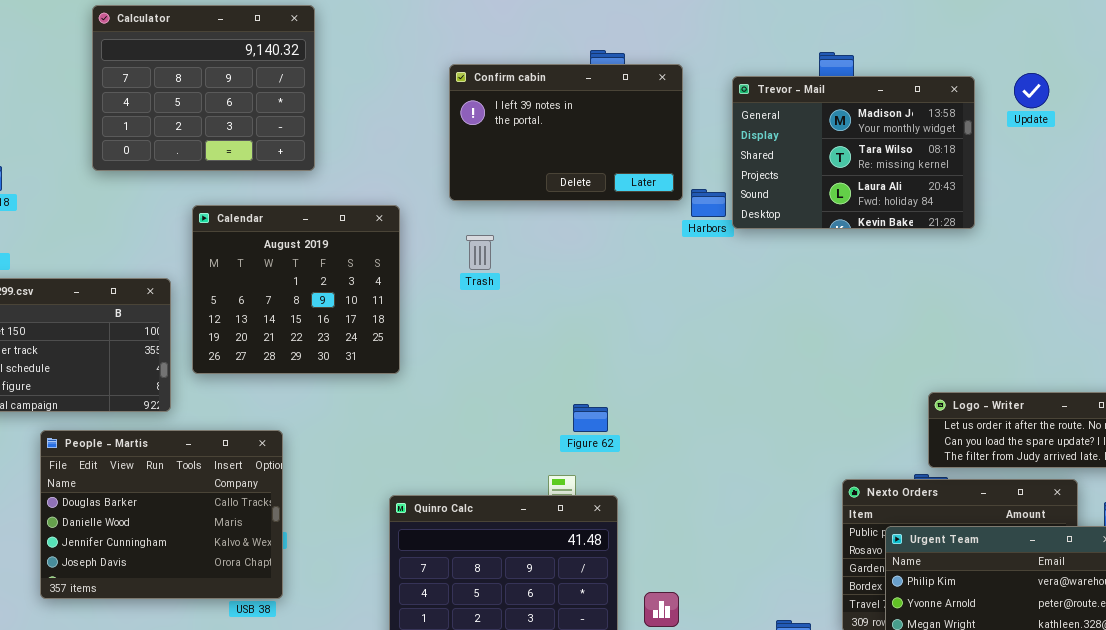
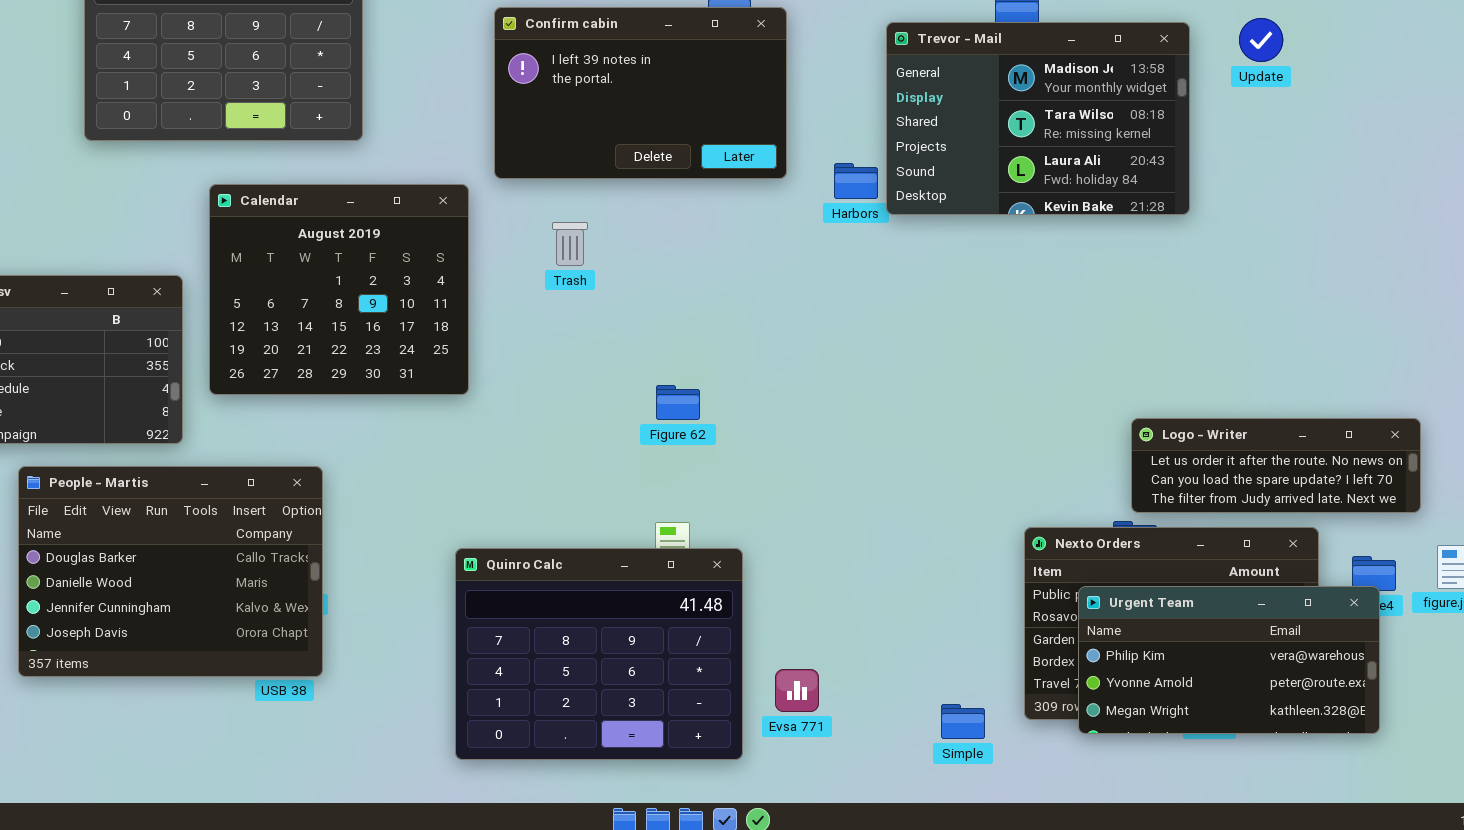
Confirm cabin: [449,64,683,201] -> [494,7,787,179], moved
Figure 62: [573,404,608,432] -> [656,385,700,420], moved

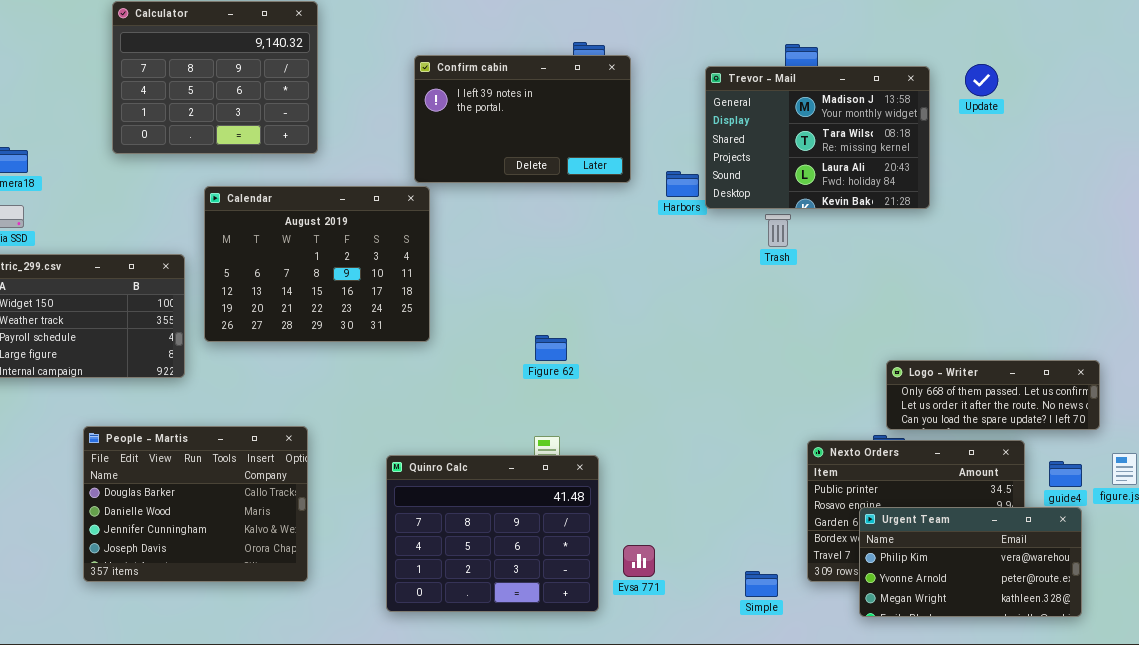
Calendar: [209,184,469,395] -> [204,186,430,342], resized
Trash: [552,222,588,266] -> [765,214,791,247], moved
Logo - Writer: [1131,418,1421,513] -> [886,360,1100,430], scrolled up 1 row
People - Martis: [18,466,323,677] -> [83,426,308,582], moved
Urgent Team: [1078,586,1380,734] -> [859,507,1082,617], moved

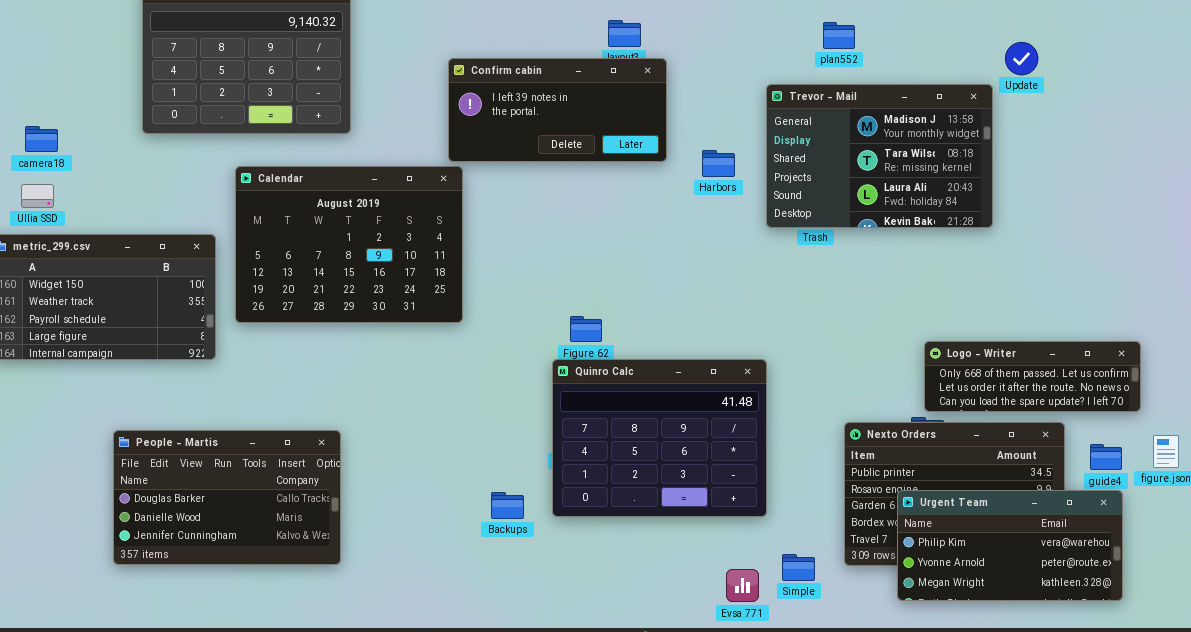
Confirm cabin: [414,55,631,183] -> [448,58,667,162], resized
Trevor - Mail: [705,66,930,209] -> [766,84,993,228], moved
People - Martis: [83,426,308,582] -> [113,430,341,565], resized
Quinro Calc: [386,455,599,612] -> [552,359,767,517], moved
Evsa 771: [623,545,655,577] -> [726,569,759,602], moved

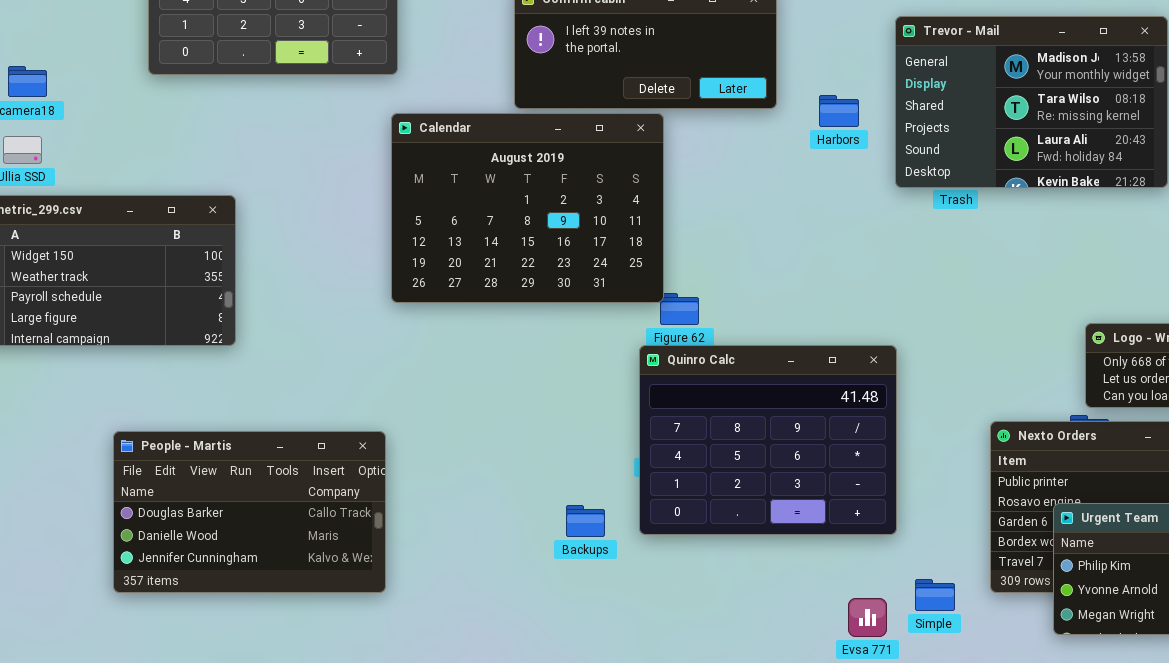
Calendar: [235,166,463,323] -> [391,113,664,303], moved

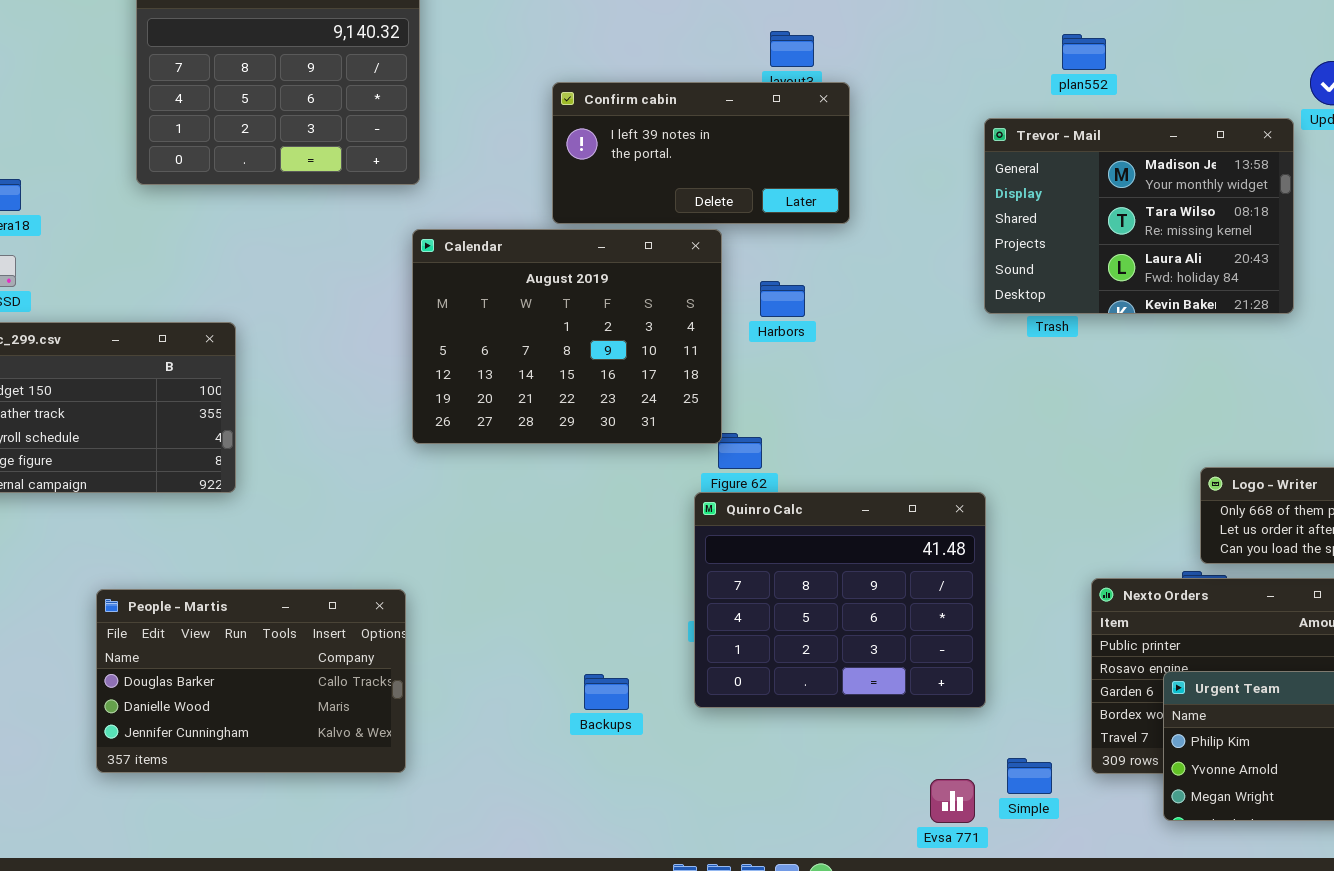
Harbors: [819,95,859,127] -> [760,281,805,317], moved
Backups: [566,505,605,537] -> [584,674,629,710], moved

